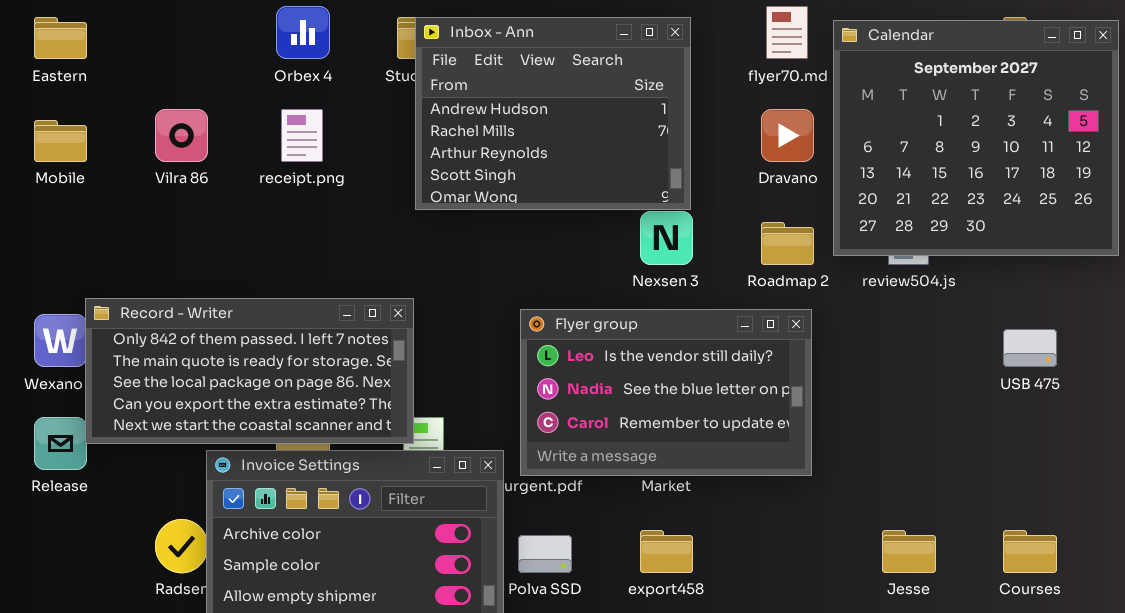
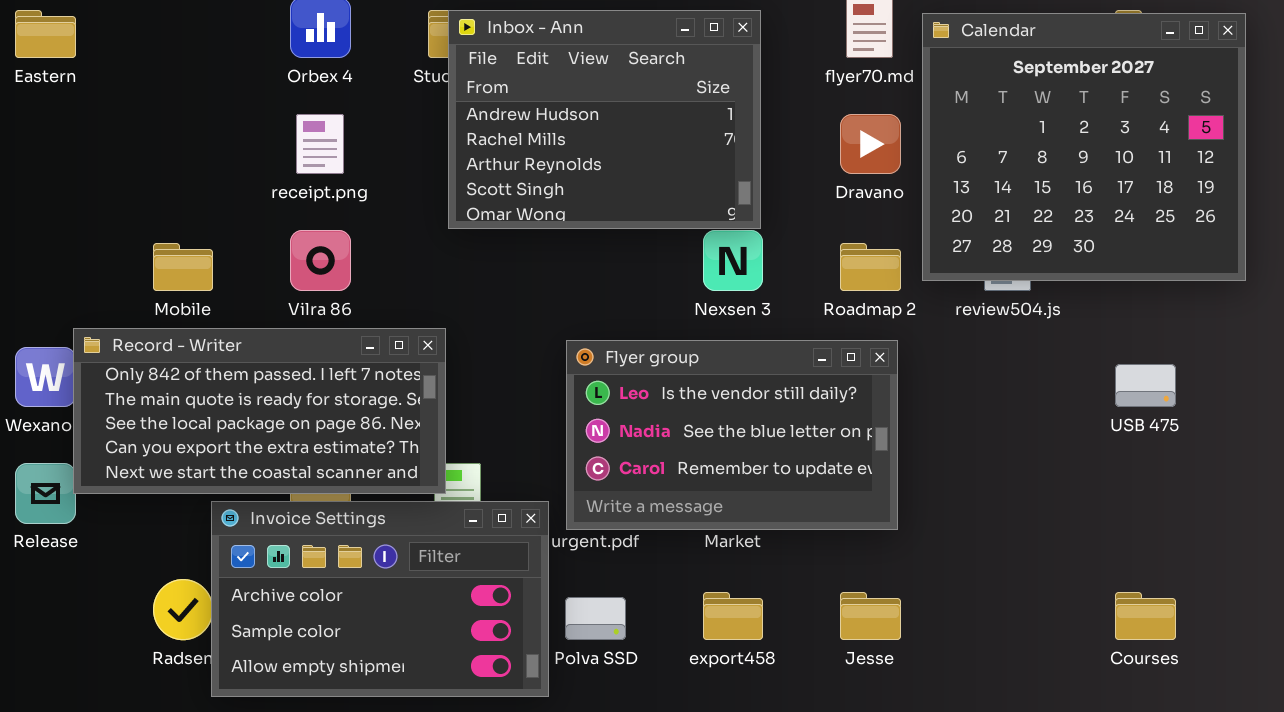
Vilra 86: [155,109,208,162] -> [290,230,351,291], moved
Mobile: [34,120,87,162] -> [153,243,213,291], moved
Jesse: [882,530,936,573] -> [840,592,901,640], moved

